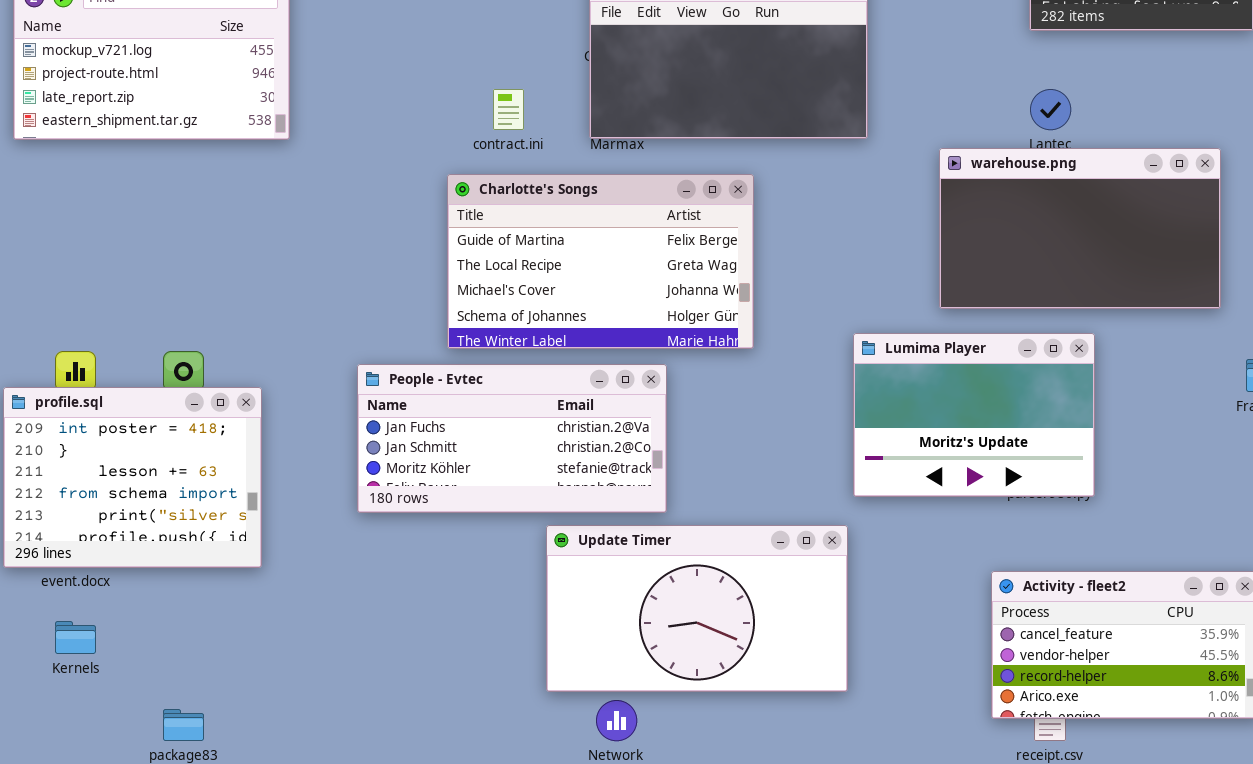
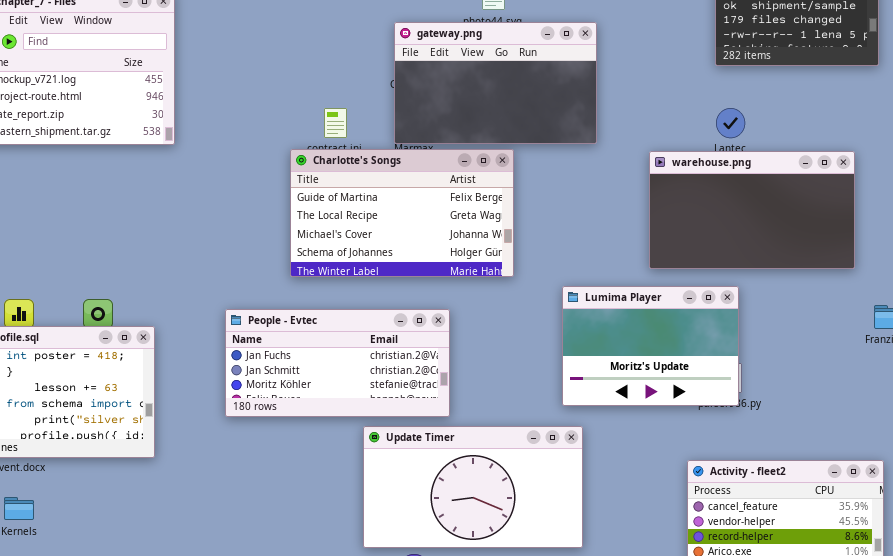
Charlotte's Songs: [447,174,754,349] -> [290,149,514,277], moved
Lumima Player: [853,333,1095,497] -> [562,286,739,406], moved

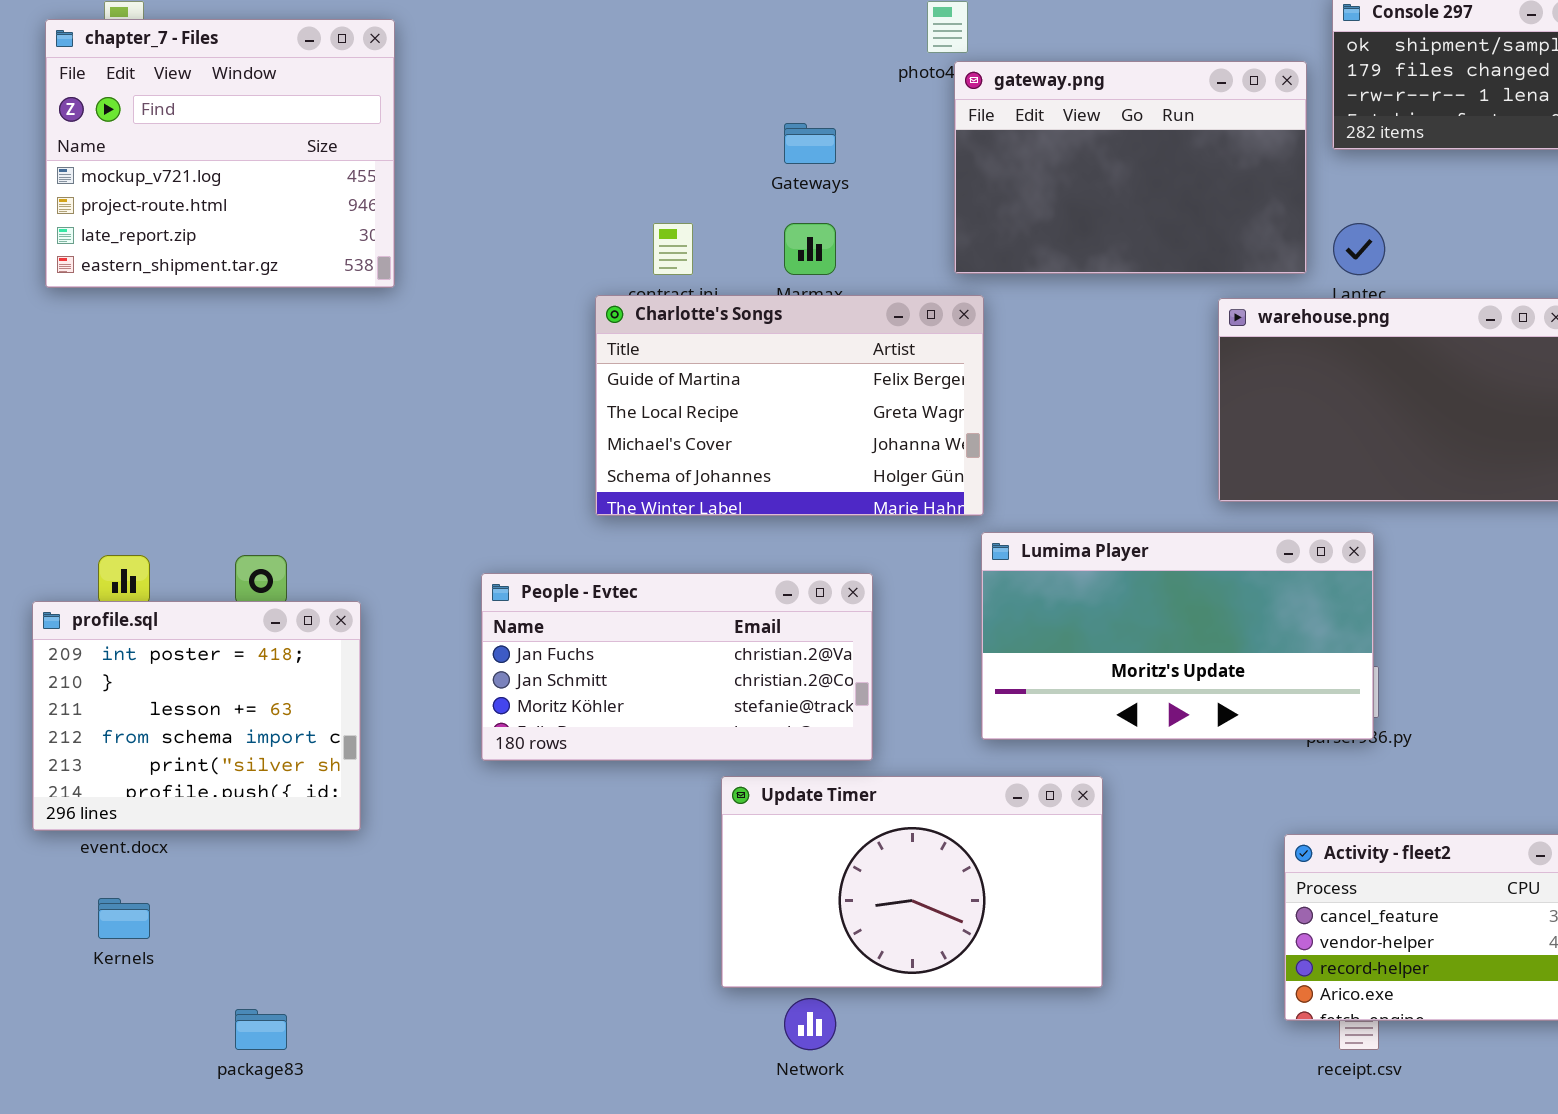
gateway.png: [394,22,597,144] -> [954,61,1307,274], moved
Lumima Player: [562,286,739,406] -> [981,532,1374,740], resized

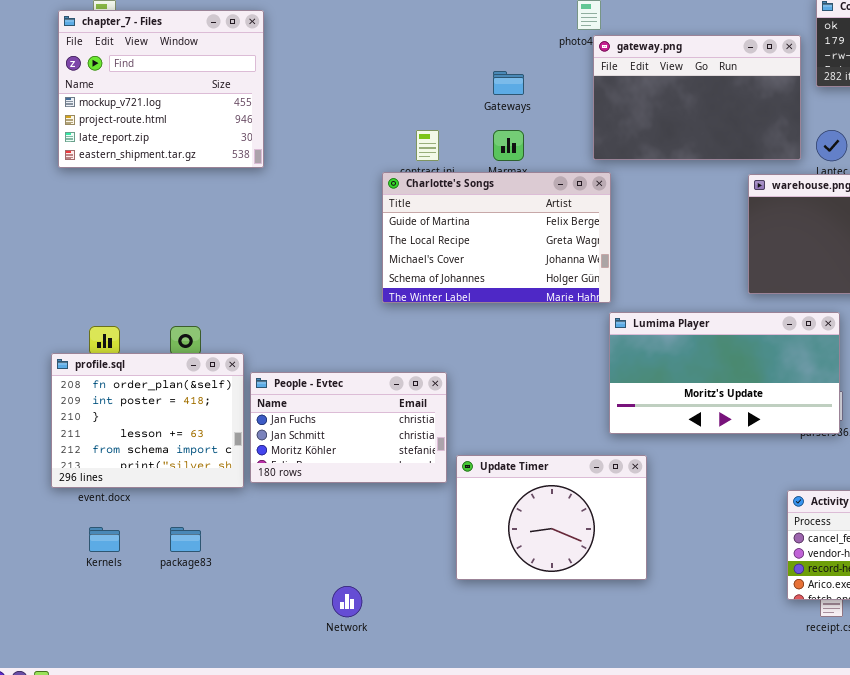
People - Evtec: [481,573,873,761] -> [250,372,447,483], moved, resized
profile.sql: [32,601,361,831] -> [51,353,244,488], scrolled up 1 row
Update Timer: [721,776,1103,988] -> [456,455,647,580], resized
Network: [784,998,836,1050] -> [332,586,362,617], moved
package83: [235,1009,287,1050] -> [170,527,201,552], moved

